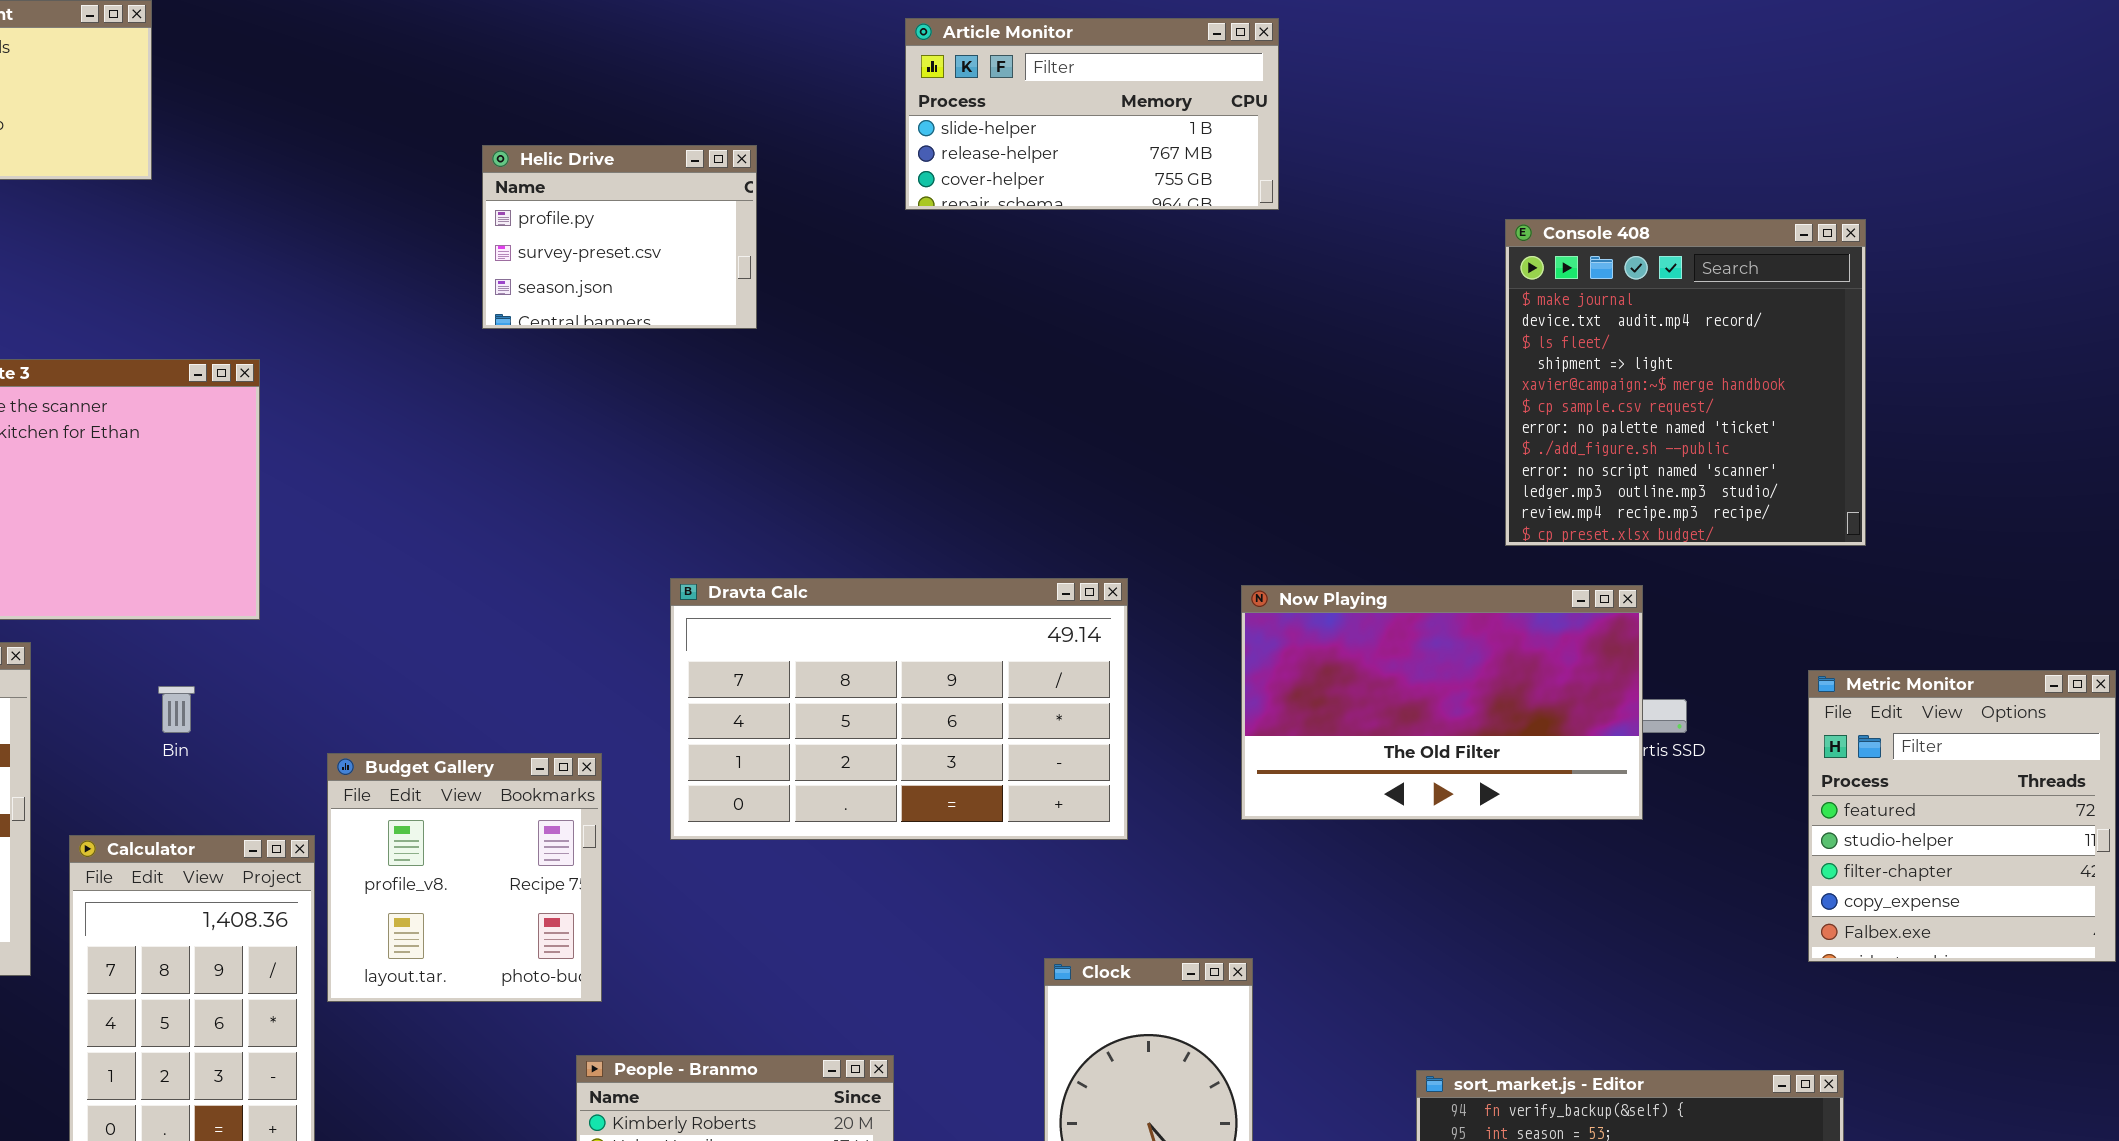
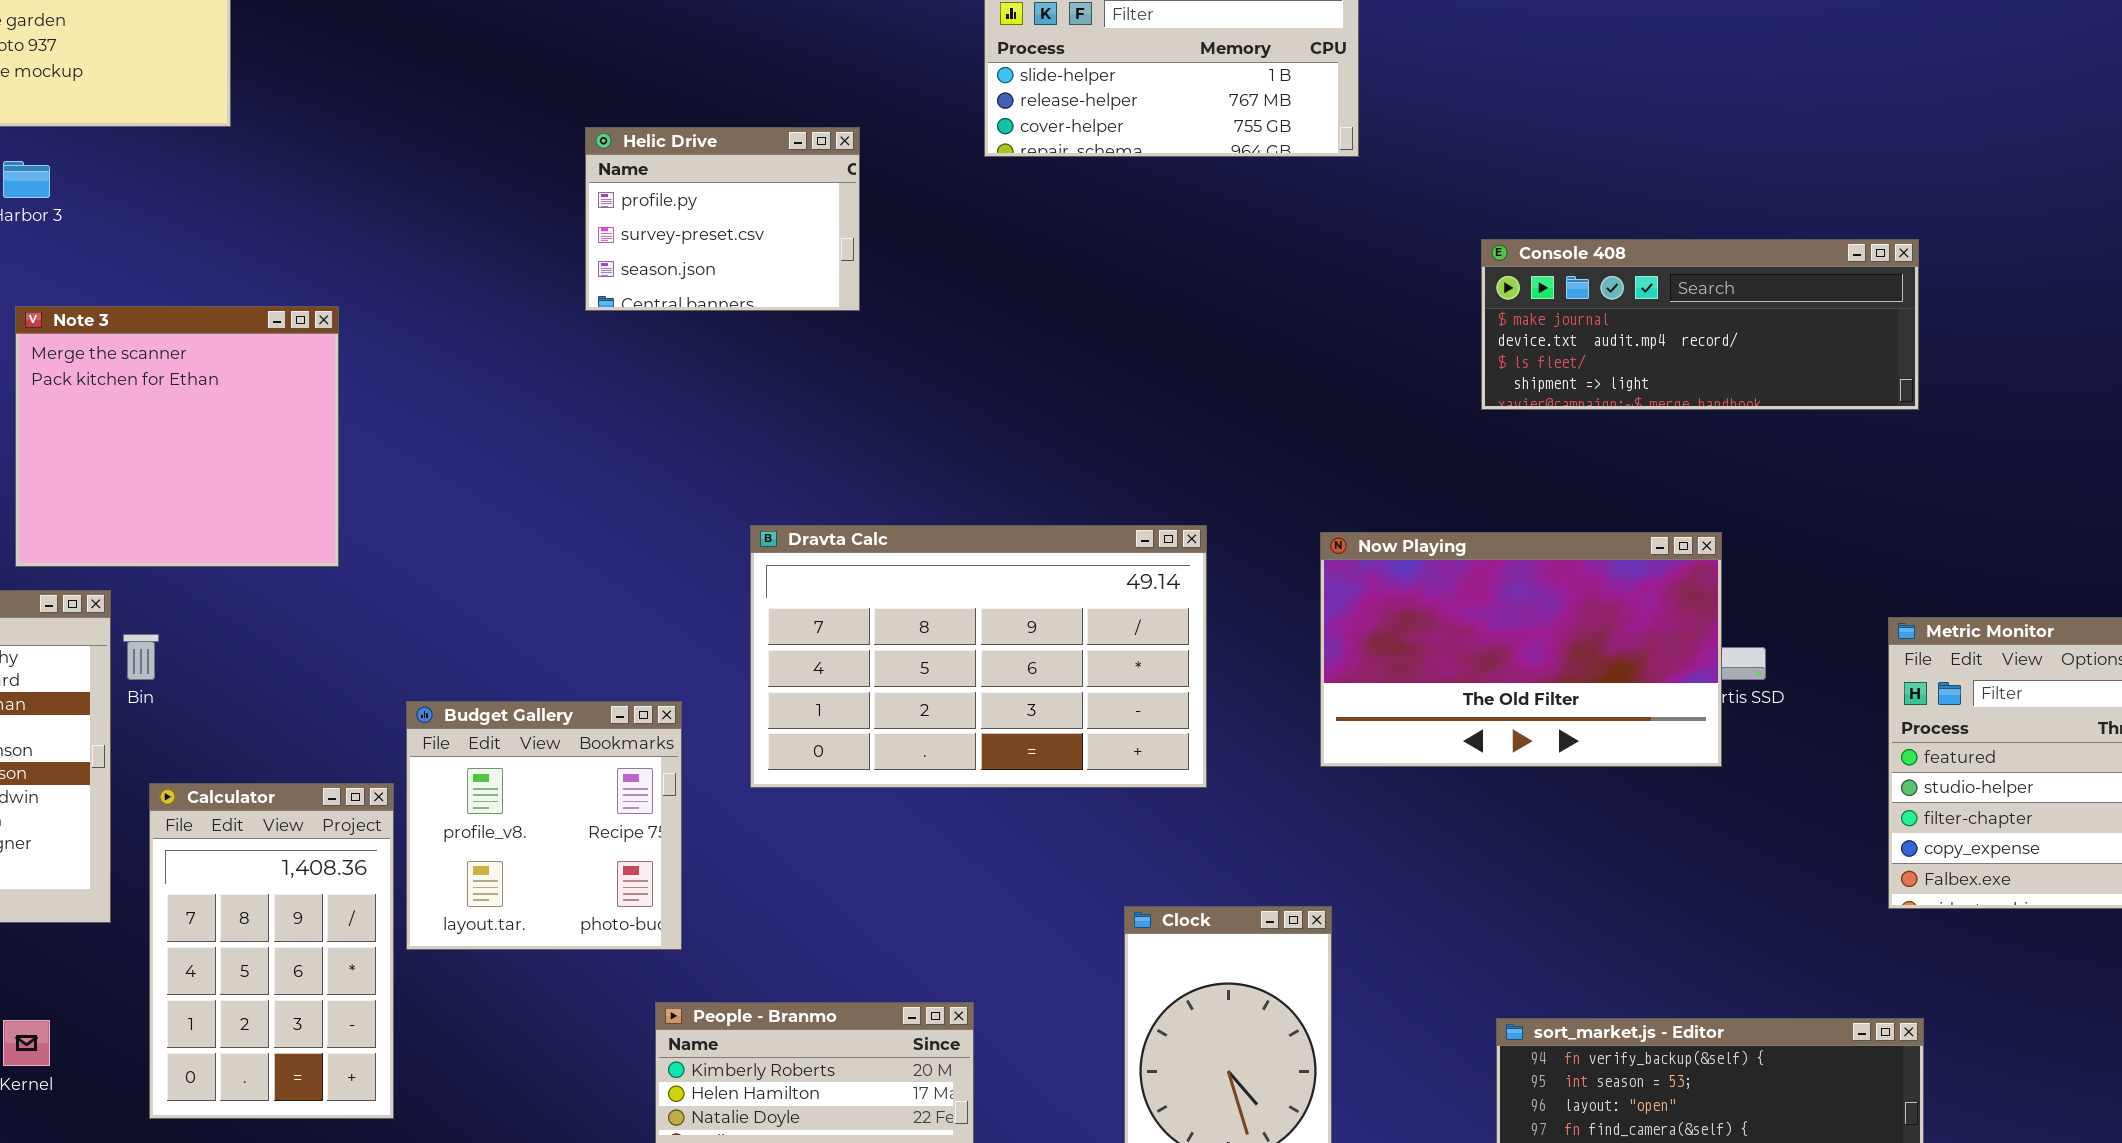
Helic Drive: [482,145,757,329] -> [585,127,860,311], moved
Console 408: [1505,219,1866,546] -> [1481,239,1919,410], moved, resized
Bin: [158,686,195,733] -> [123,634,159,680], moved

